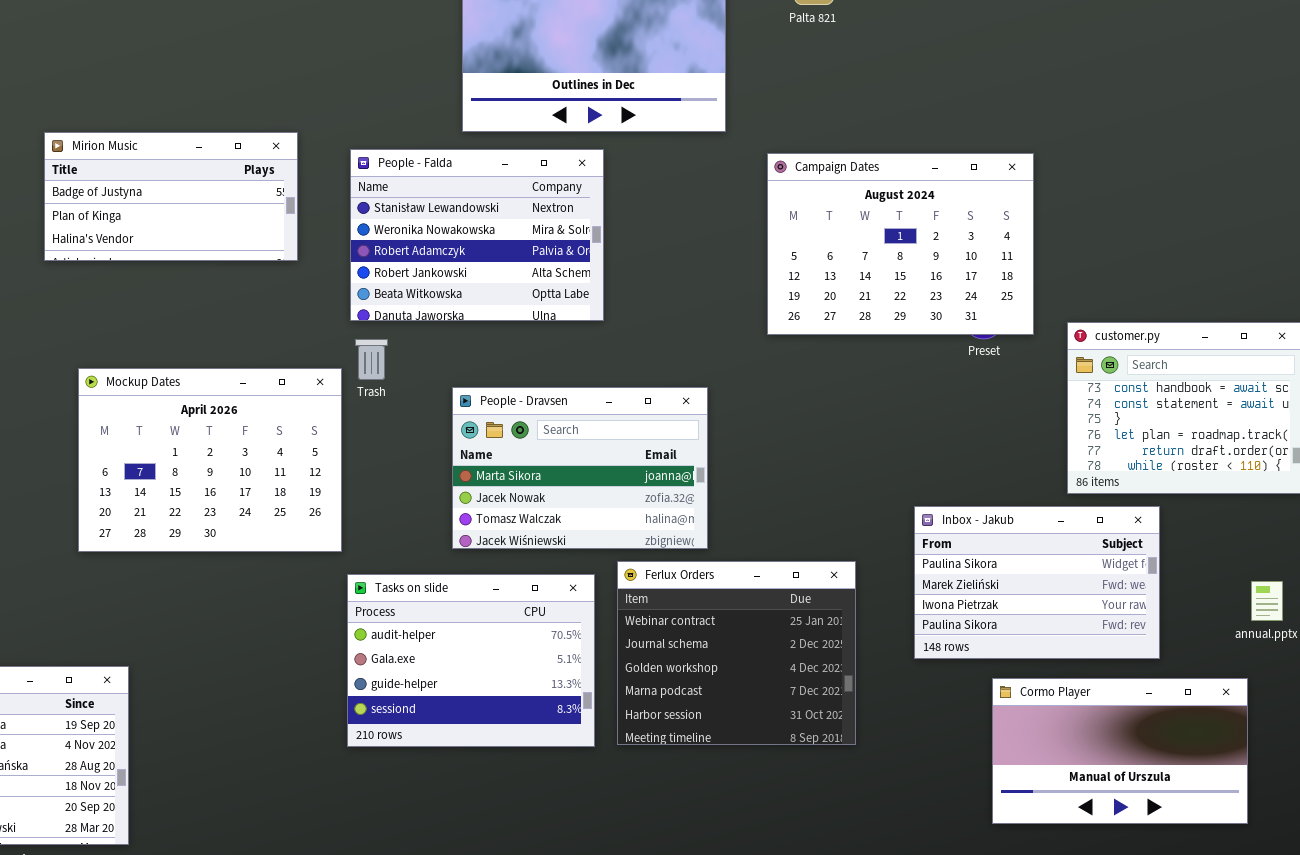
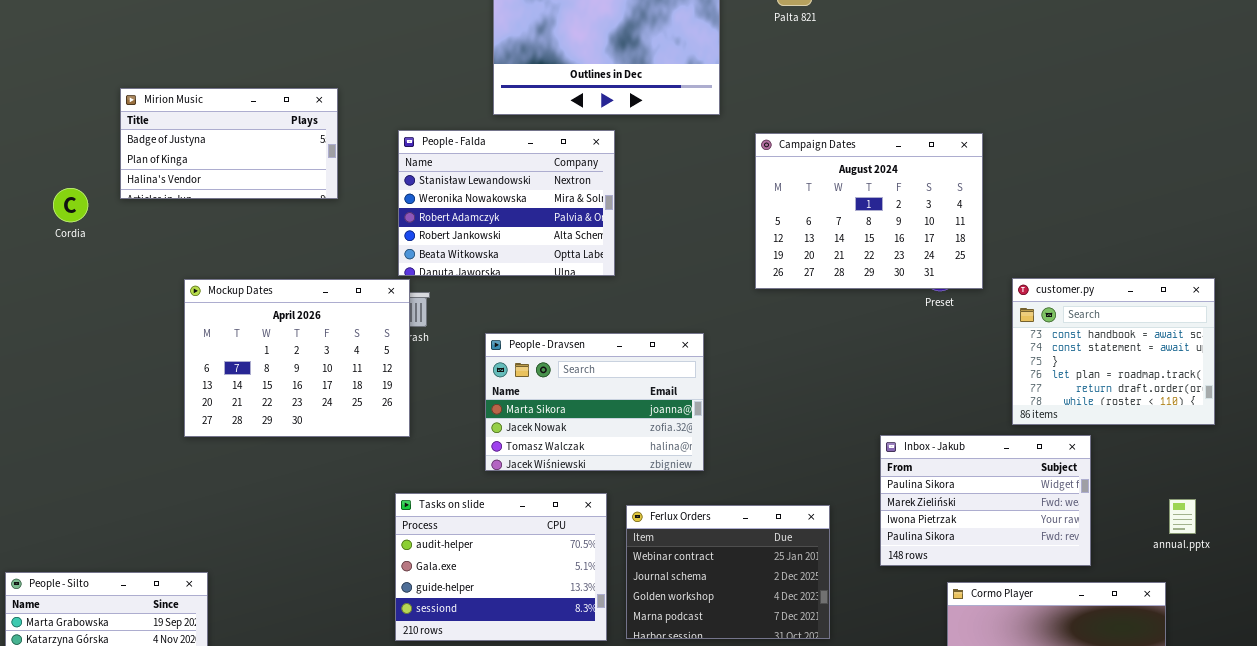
Mirion Music: [44,132,298,261] -> [120,88,338,199], moved
Mockup Dates: [78,368,342,552] -> [184,279,410,437], moved
Ferlux Orders: [617,561,856,745] -> [626,505,830,639], resized

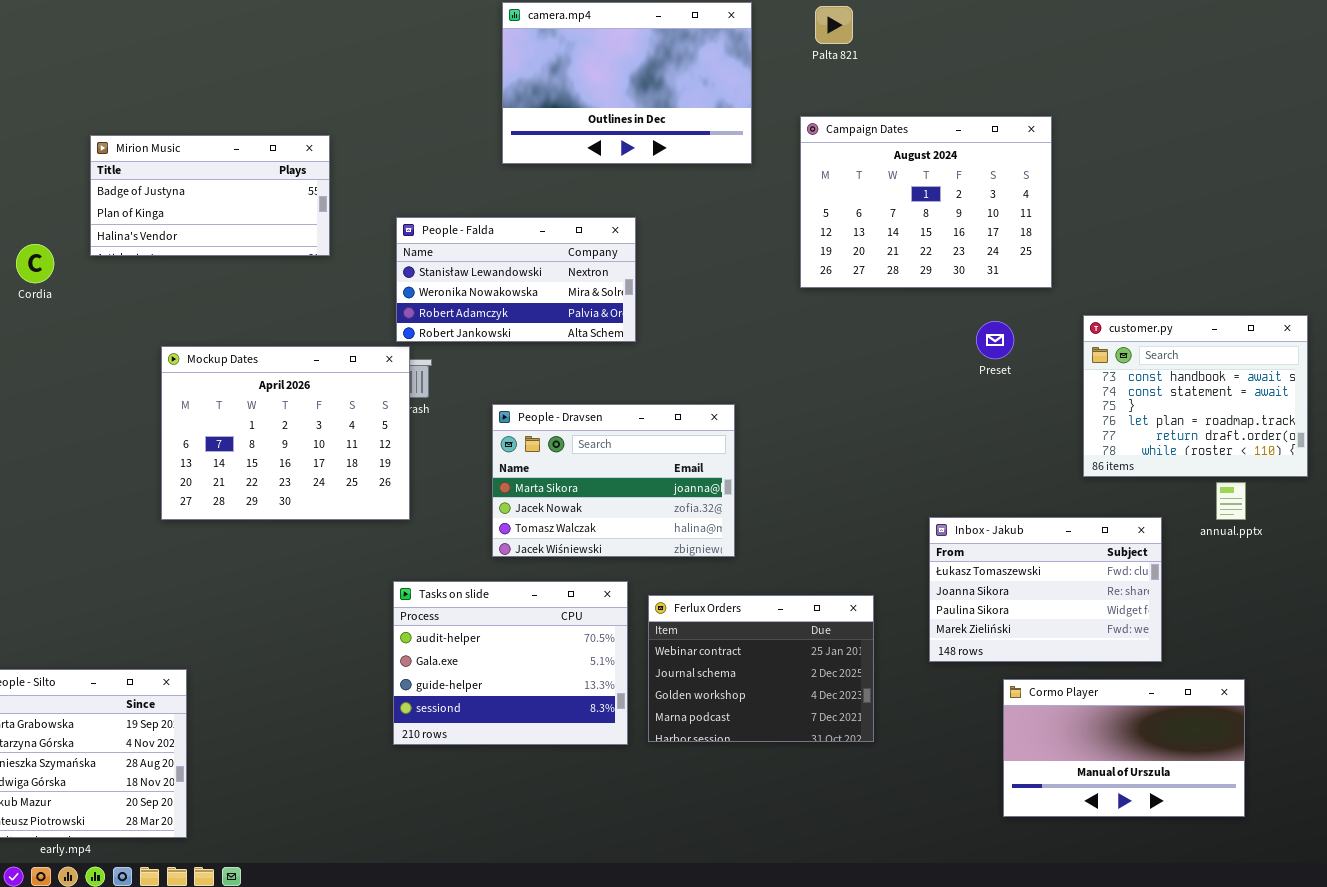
People - Falda: [398,130,615,276] -> [396,217,636,342], resized
Campaign Dates: [755,133,983,289] -> [800,116,1052,288], moved
customer.py: [1012,278,1215,425] -> [1083,315,1308,477], moved
Inbox - Jakub: [880,435,1091,566] -> [929,517,1162,662], scrolled up 2 rows
annual.pptx: [1169,499,1196,534] -> [1216,482,1246,520], moved

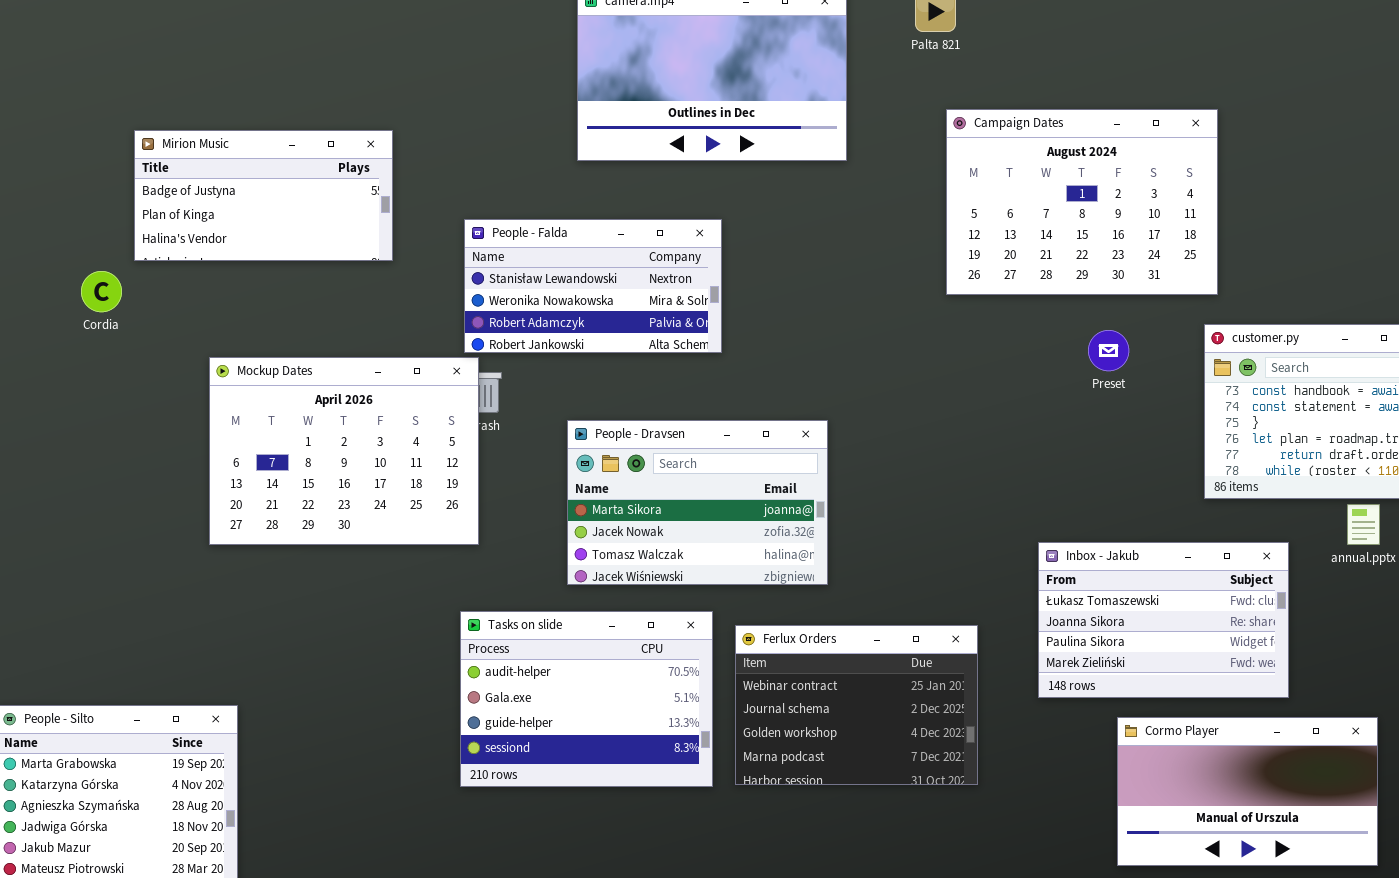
Campaign Dates: [800,116,1052,288] -> [946,109,1218,295], moved
Cordia: [16,244,54,283] -> [81,271,122,312], moved

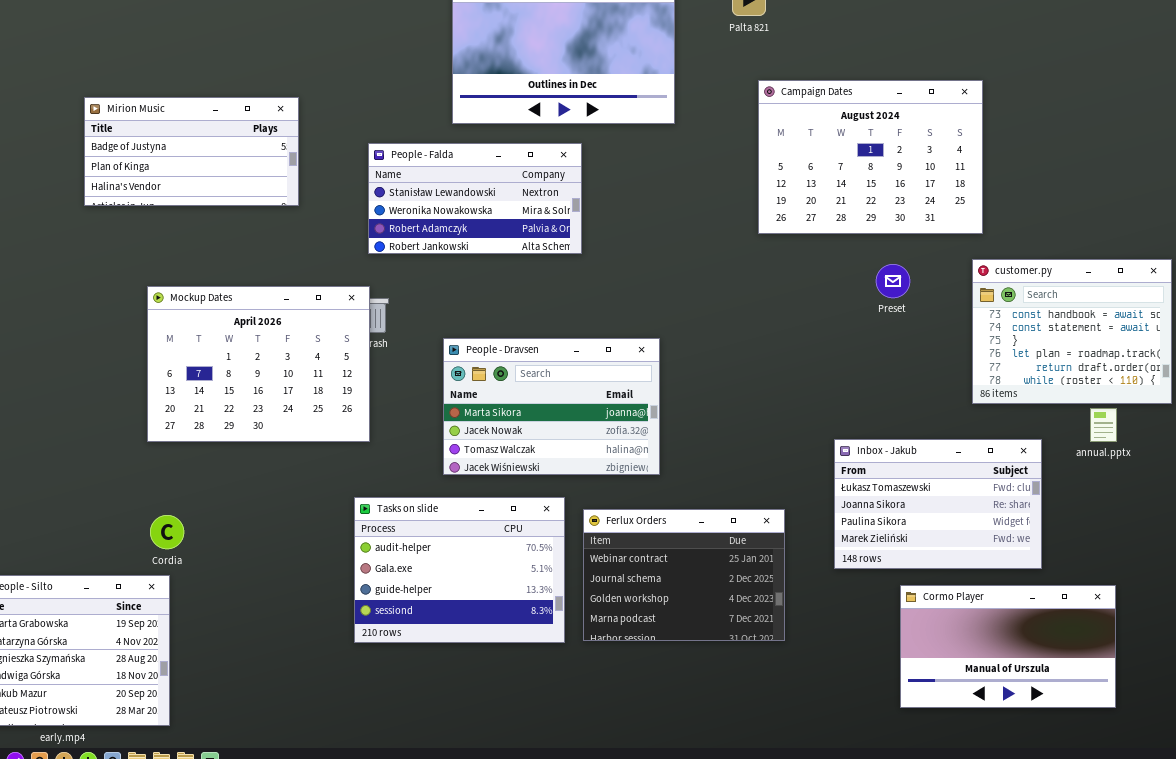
People - Falda: [464,219,722,353] -> [368,143,582,254], moved
Cordia: [81,271,122,312] -> [150,515,184,549], moved

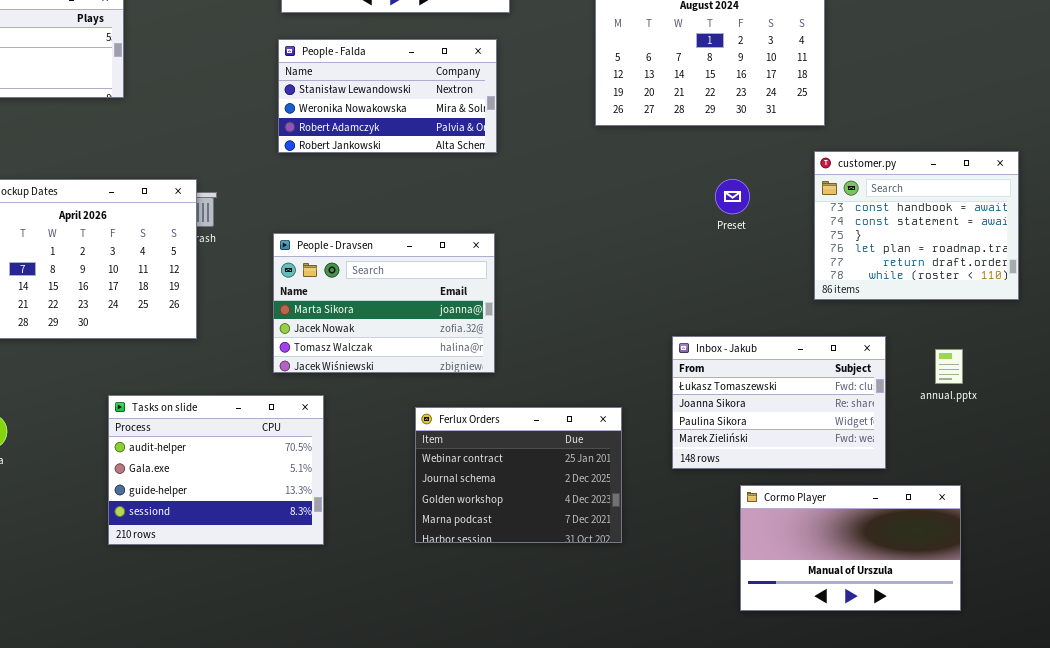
People - Falda: [368,143,582,254] -> [278,39,497,153], moved
Preset: [876,264,910,298] -> [715,179,750,214], moved
annual.pptx: [1090,408,1117,442] -> [935,349,963,384], moved
Tasks on slide: [354,497,565,643] -> [108,395,324,545], moved

